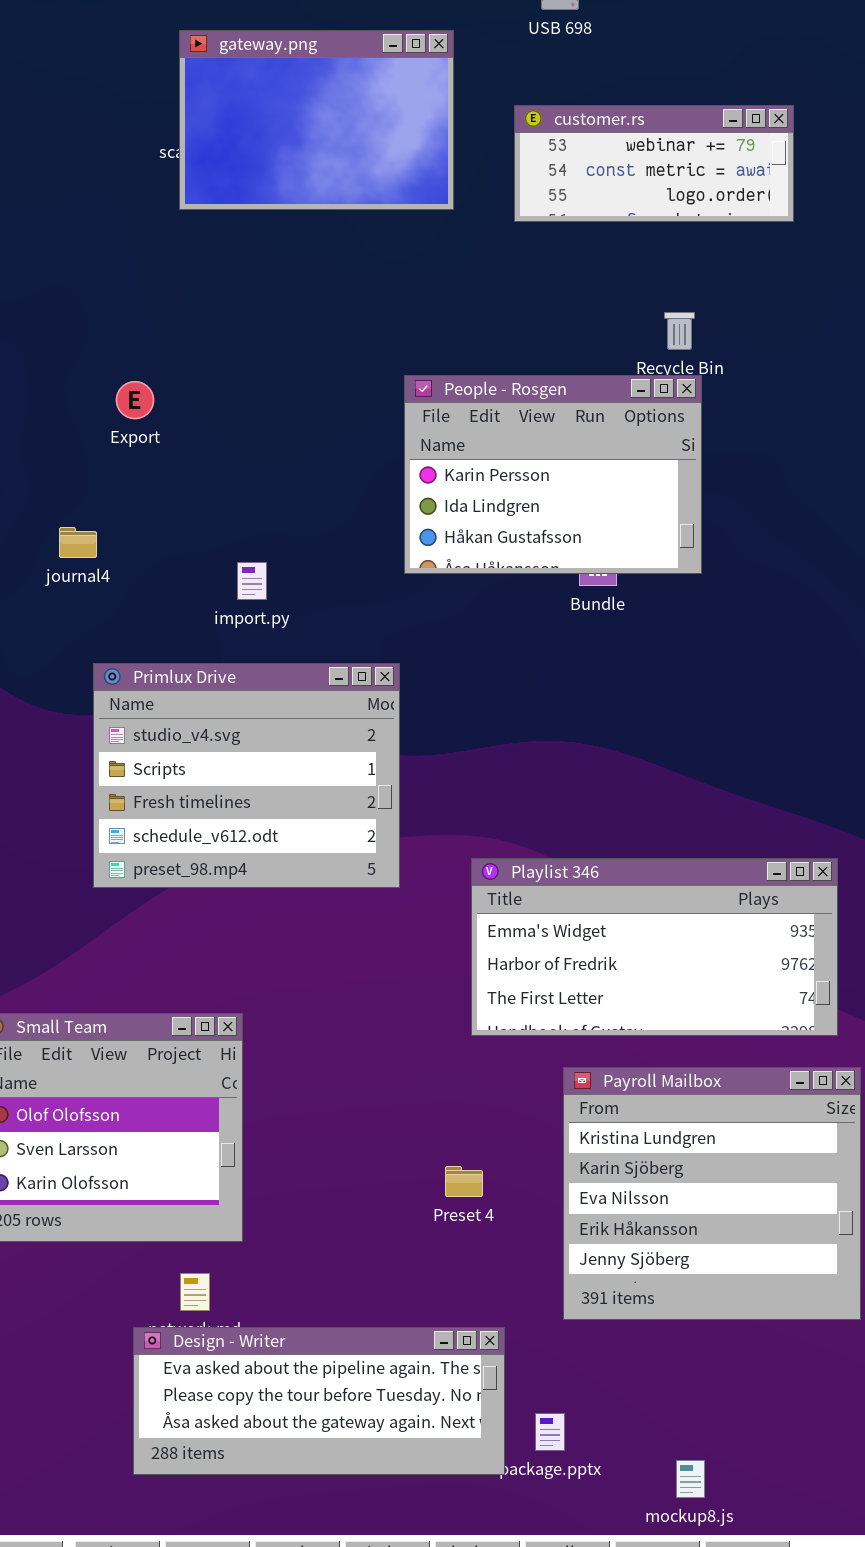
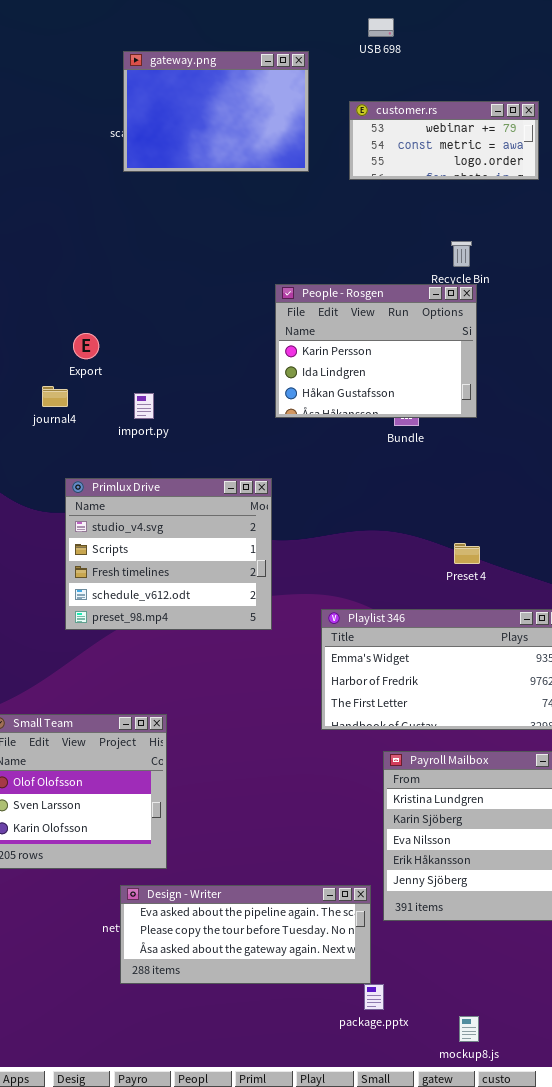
Export: [116,381,154,419] -> [73,333,99,359], moved
import.py: [237,562,267,600] -> [134,393,154,419], moved
Preset 4: [445,1166,483,1197] -> [454,543,480,564], moved
Design - Writer: [133,1327,505,1475] -> [120,885,371,984], moved

